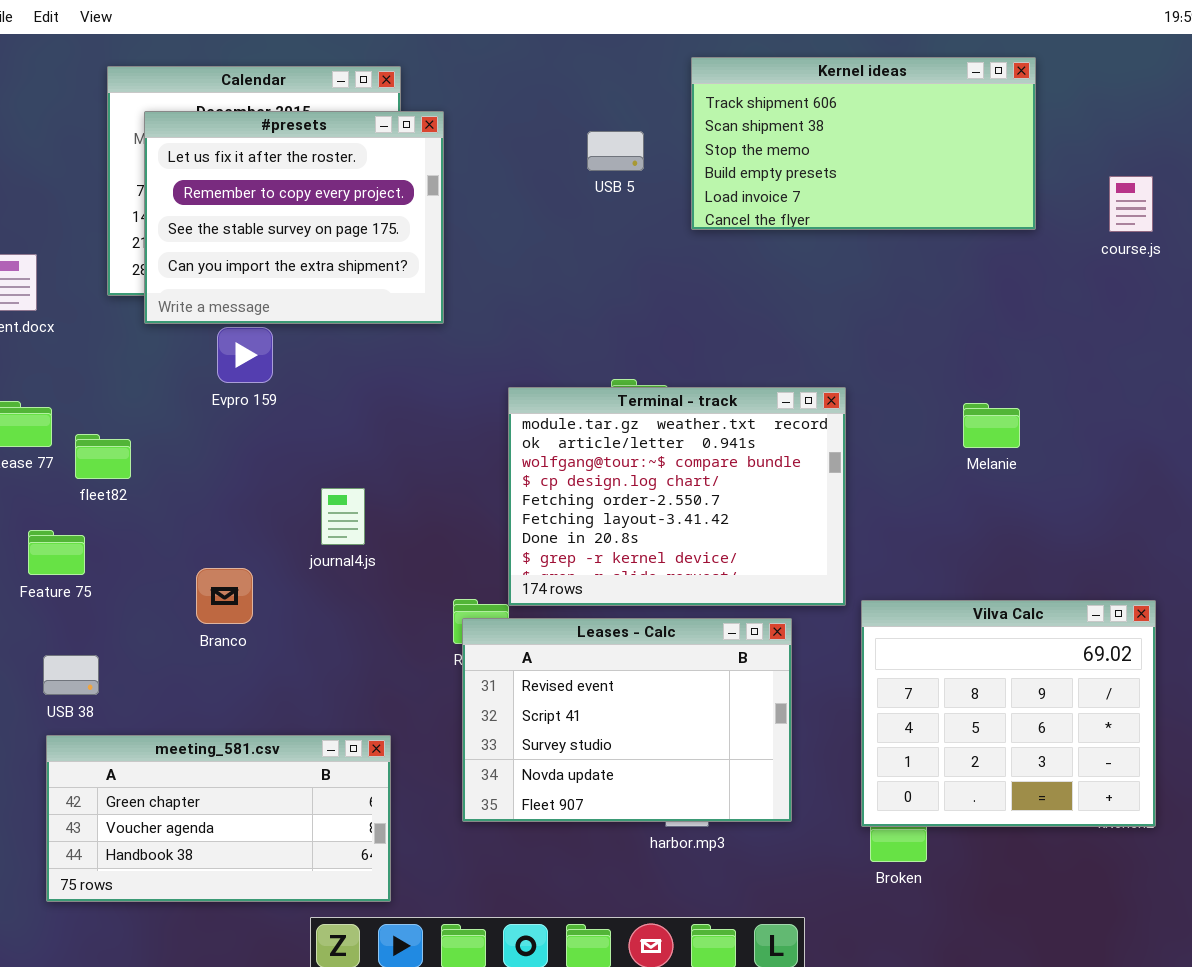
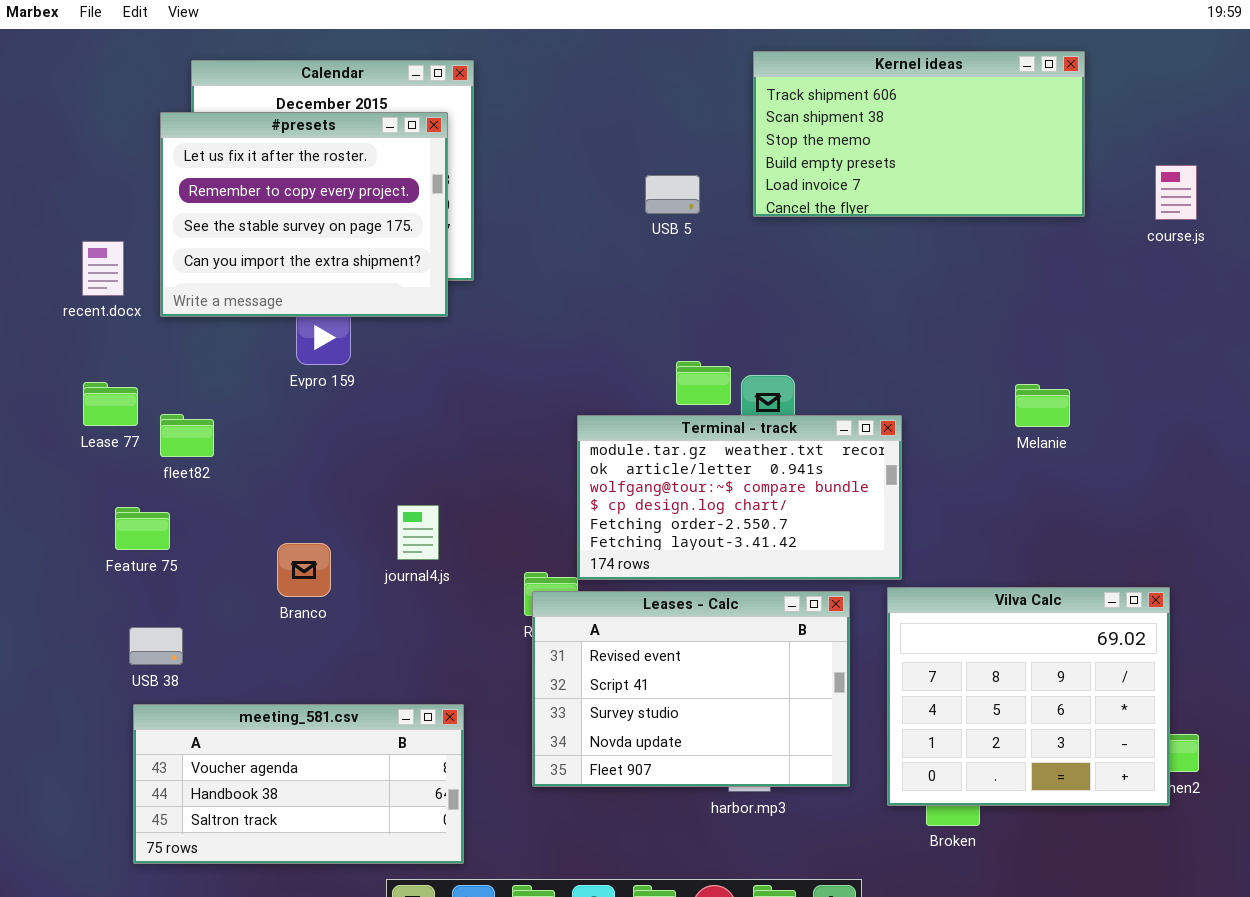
#presets: [144,111,444,324] -> [160,112,448,317], moved
USB 5: [587,131,644,171] -> [645,175,700,214], moved
Terminal - track: [508,387,846,606] -> [577,415,902,580], resized
journal4.js: [321,488,365,545] -> [397,505,439,560], moved
Vilva Calc: [861,600,1156,827] -> [887,587,1170,806], moved
meeting_581.csv: [46,735,391,902] -> [133,704,464,864], scrolled down 1 row

